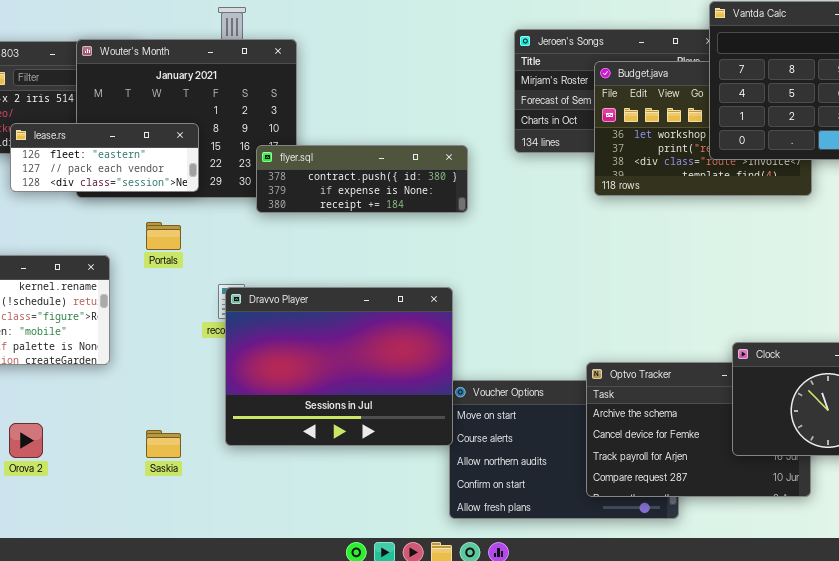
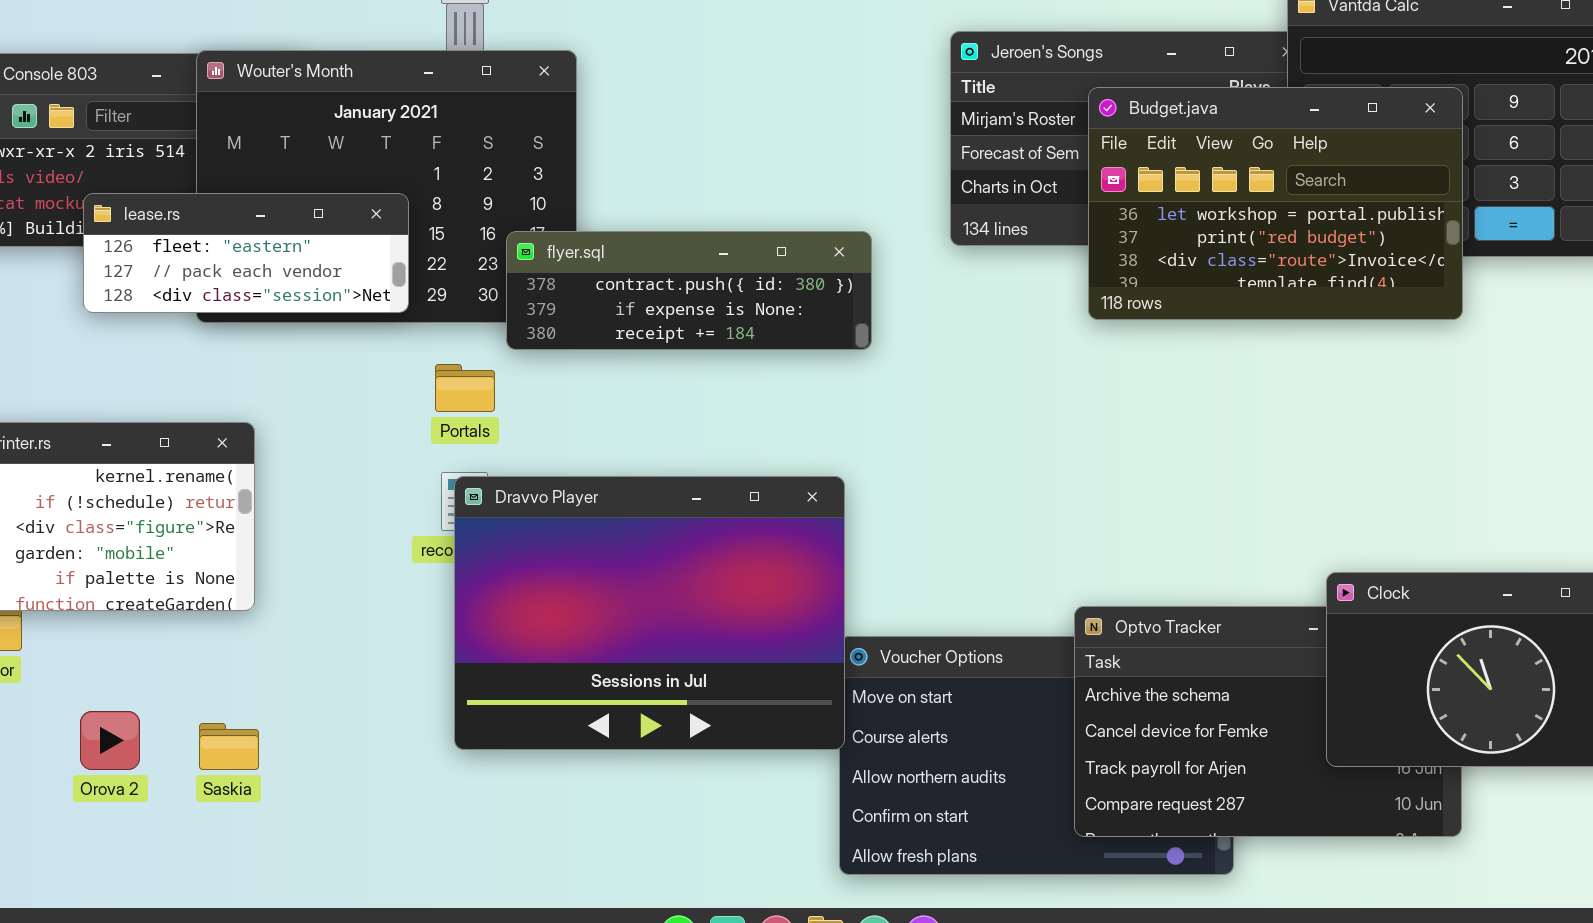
Budget.java: [594,61,812,196] -> [1088,87,1463,320], raised
Portals: [146,222,181,250] -> [435,364,495,412], moved
Saskia: [146,430,181,458] -> [199,723,259,770], moved

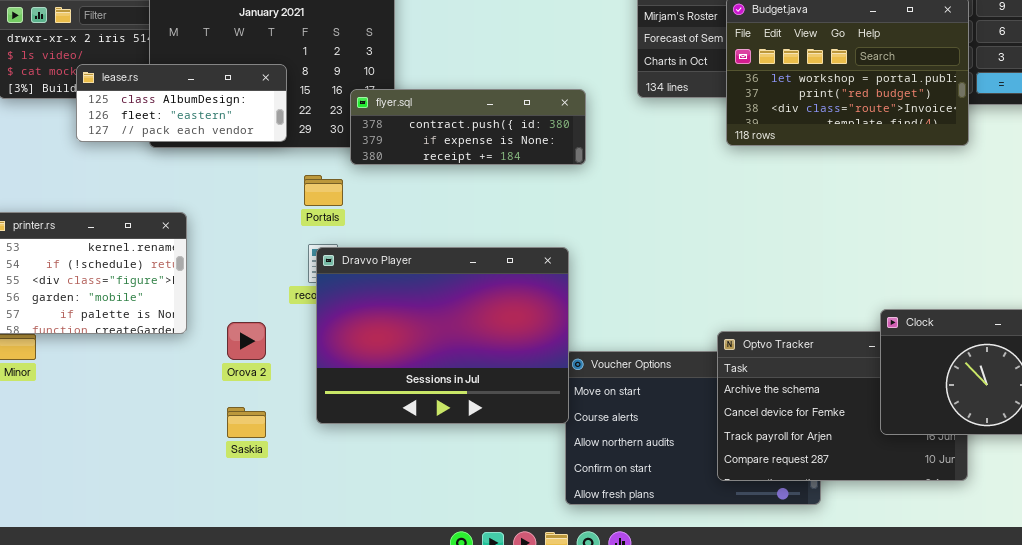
lease.rs: [83,193,409,313] -> [76,64,287,142], scrolled up 1 row
Orova 2: [80,711,140,770] -> [227,322,266,360], moved
Saskia: [199,723,259,770] -> [227,407,266,438], moved

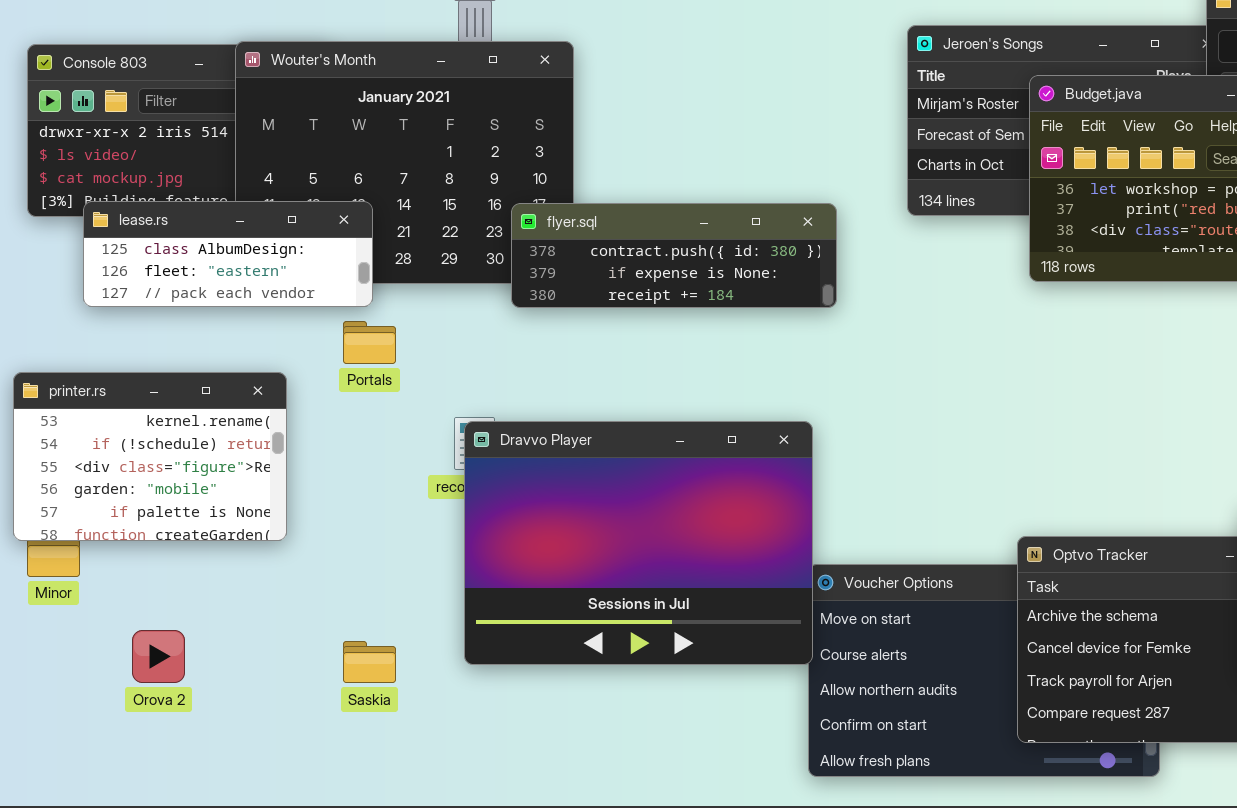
lease.rs: [76,64,287,142] -> [83,201,373,307], moved
Portals: [304,175,343,206] -> [343,321,396,364], moved
Orova 2: [227,322,266,360] -> [132,630,185,683], moved

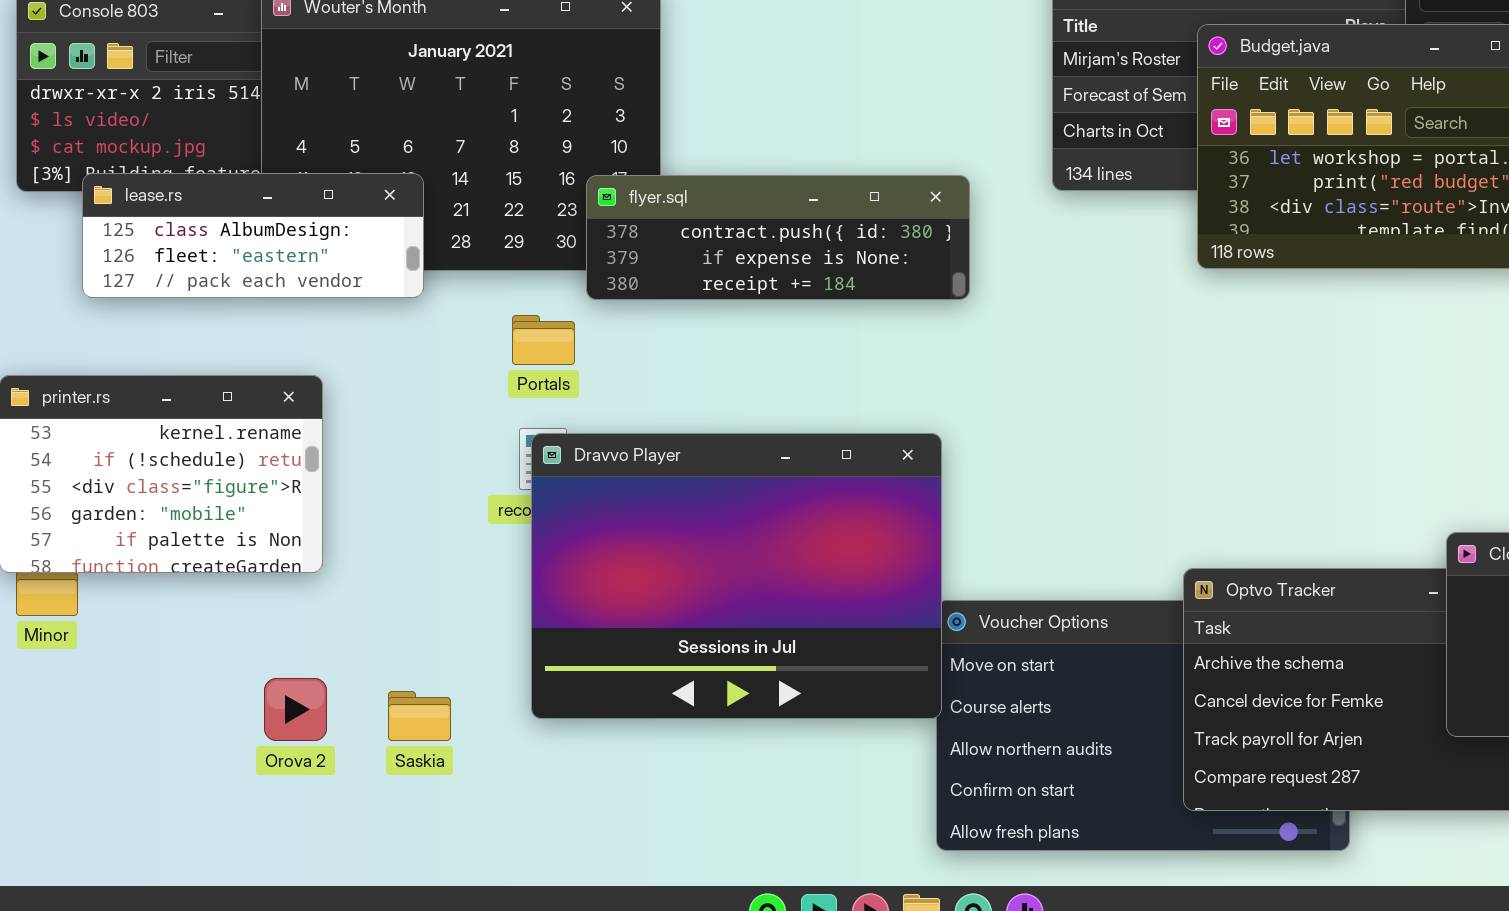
Portals: [343,321,396,364] -> [512,315,575,365], moved
Orova 2: [132,630,185,683] -> [264,678,327,741], moved

